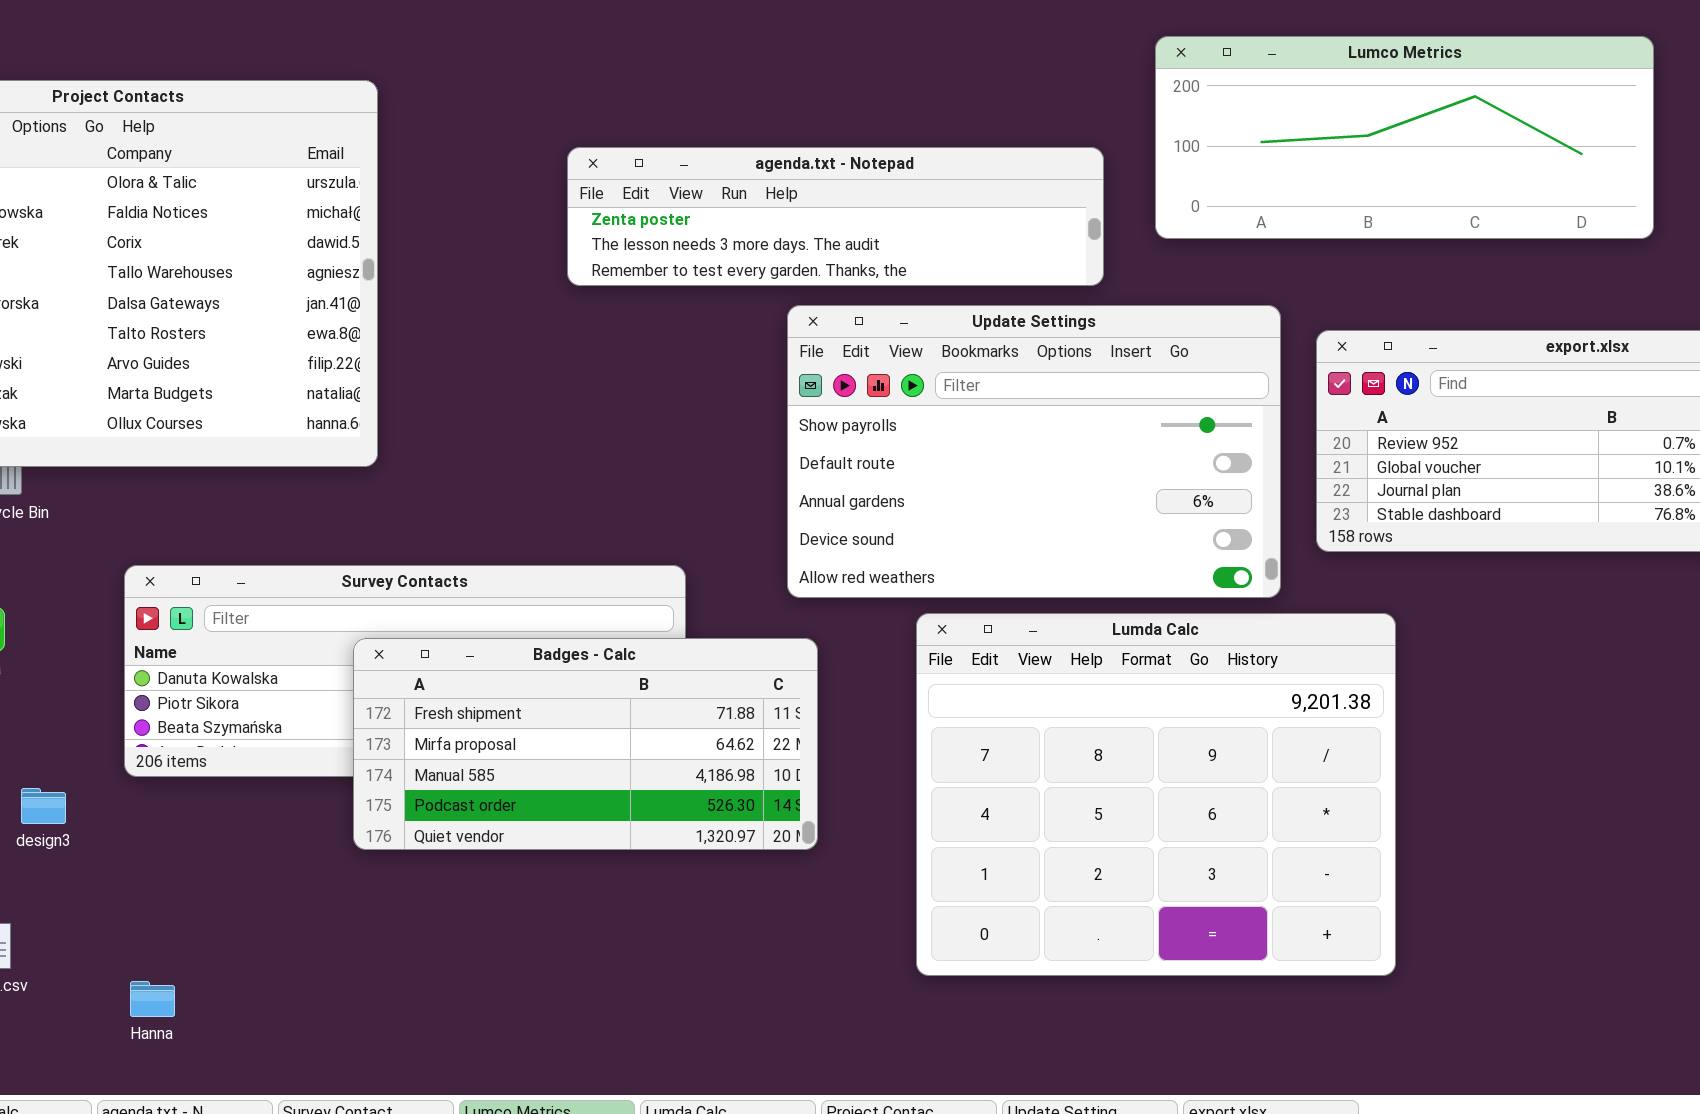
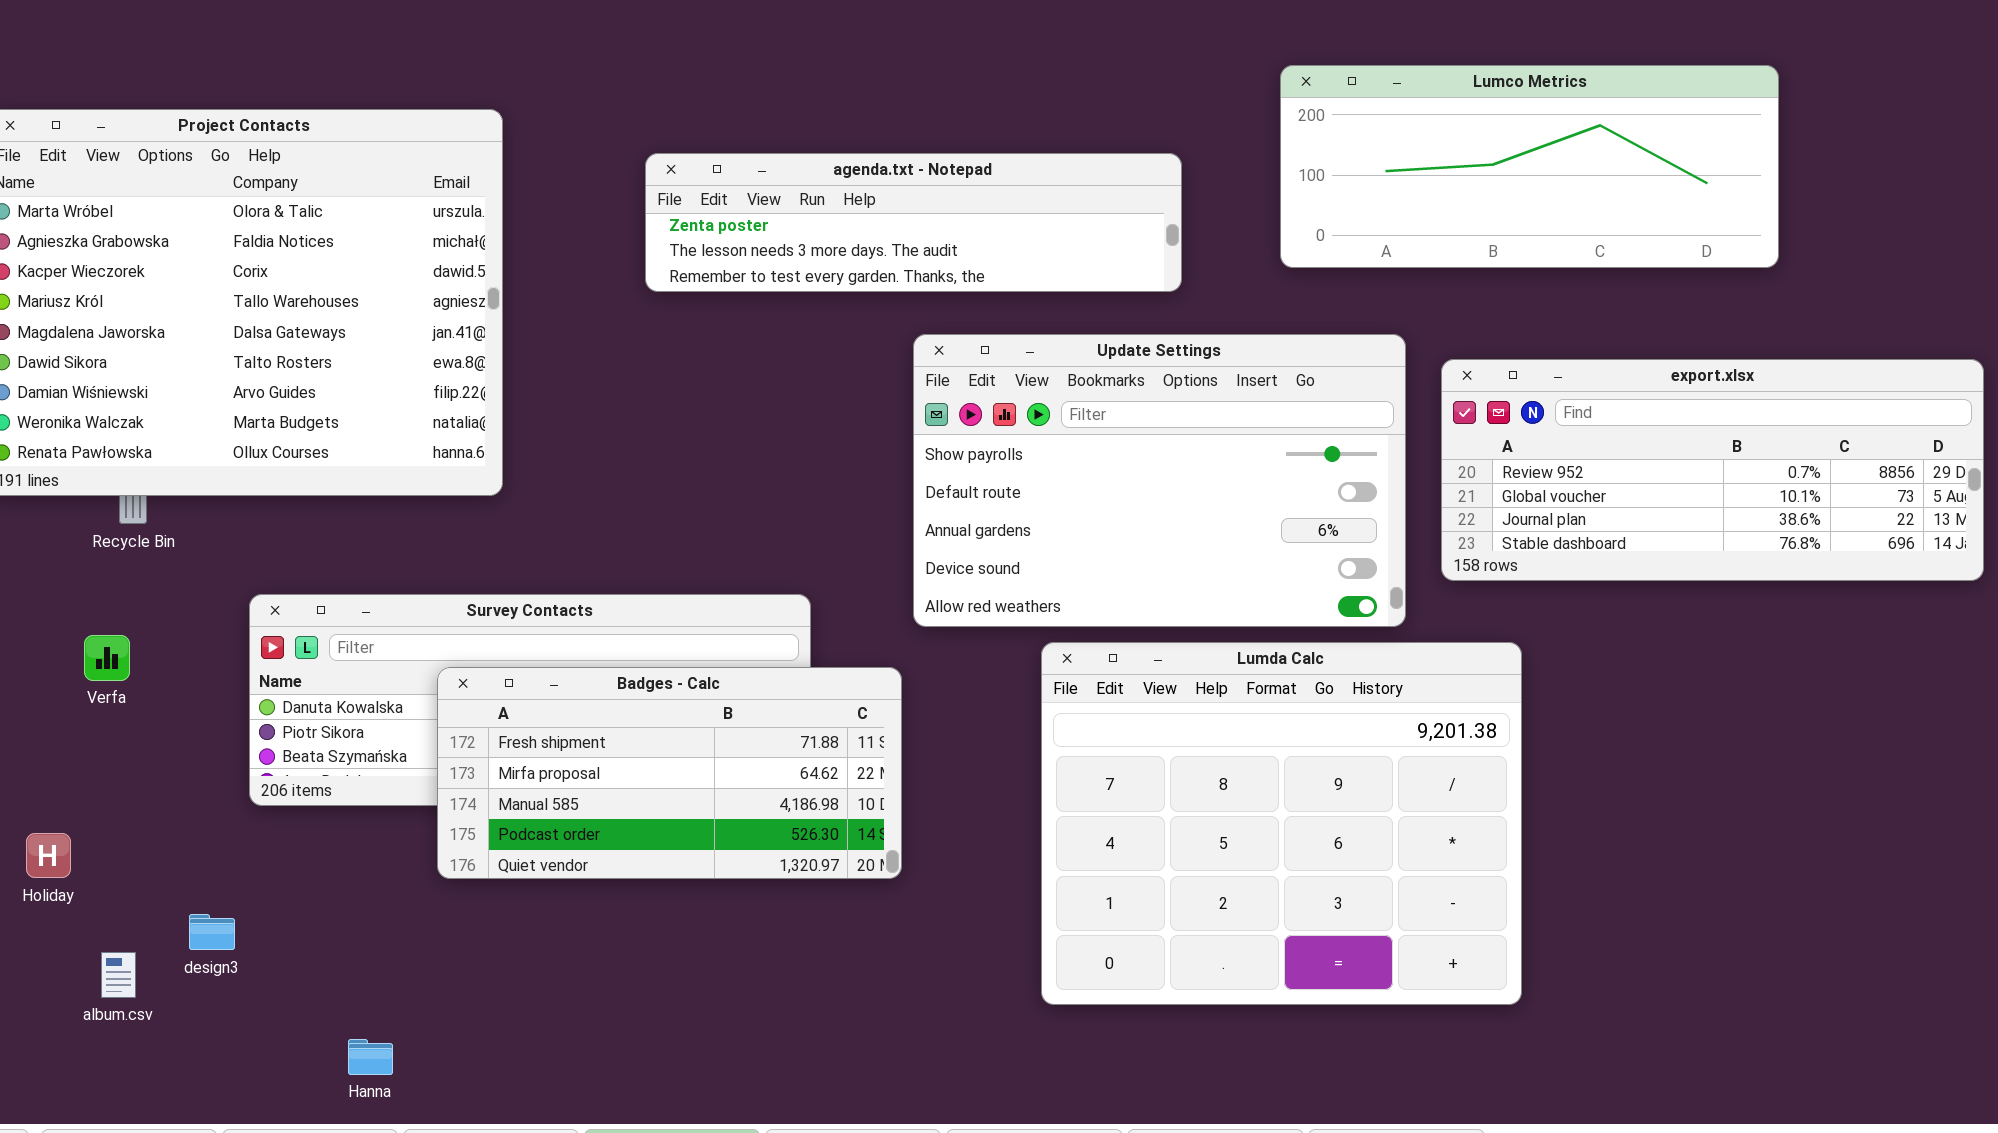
agenda.txt - Notepad: [567,147,1104,286] -> [645,153,1182,292], moved
Badges - Calc: [353,638,818,850] -> [437,667,902,879], moved
design3: [21,788,66,824] -> [189,914,235,950], moved
Hanna: [130,981,175,1017] -> [348,1039,393,1075], moved

